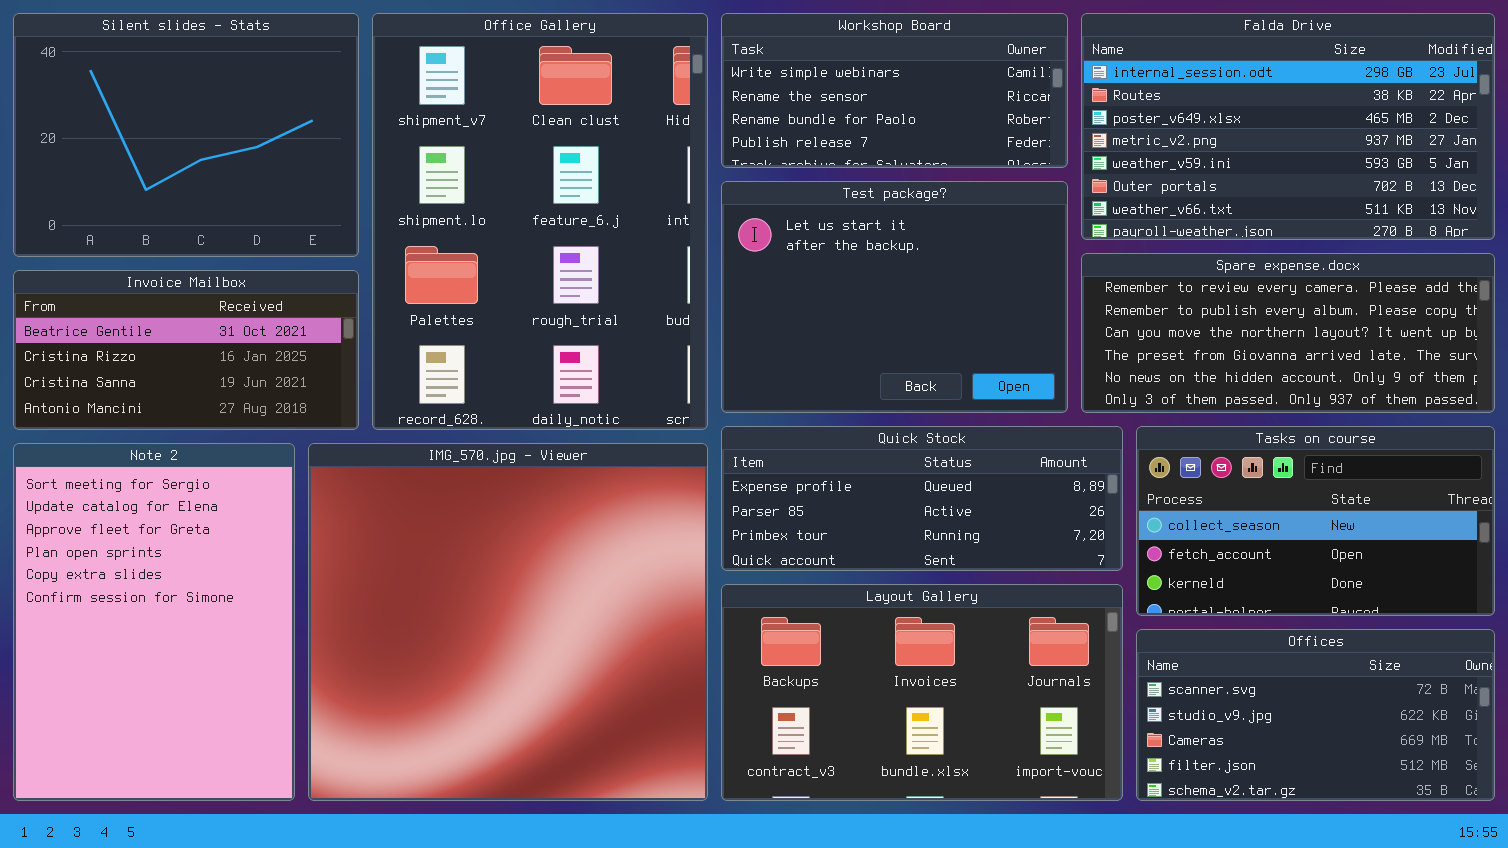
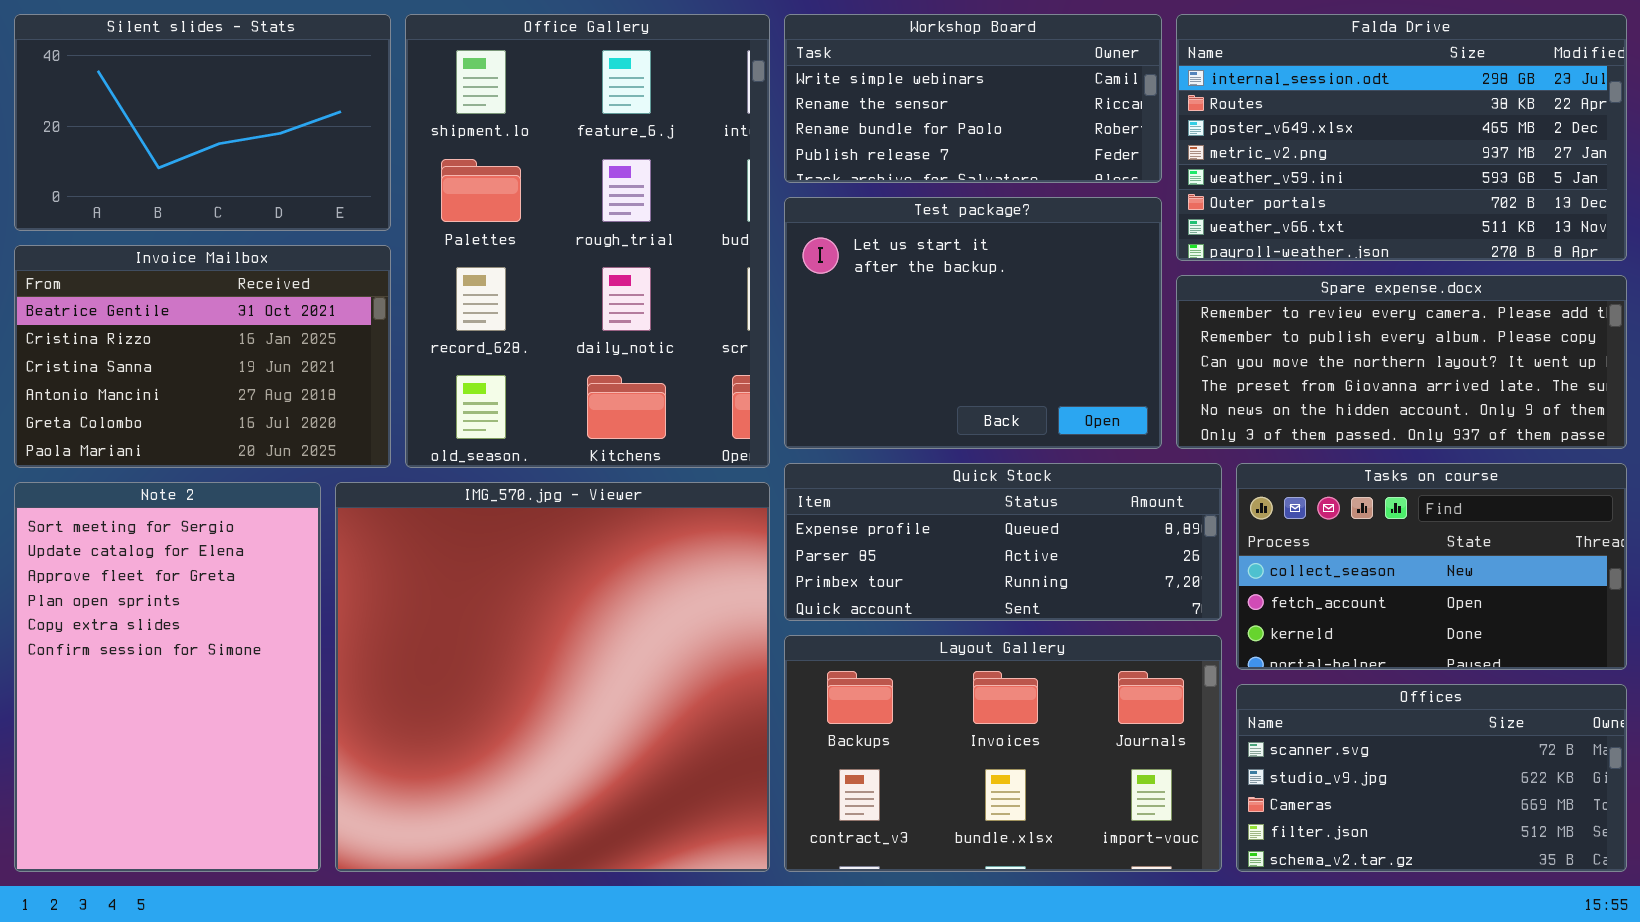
Silent slides - Stats: [13,13,359,257] -> [14,14,391,231], resized
Office Gallery: [372,13,708,430] -> [405,14,770,468], scrolled down 1 row
Invoice Mailbox: [13,270,359,430] -> [14,245,391,468], resized

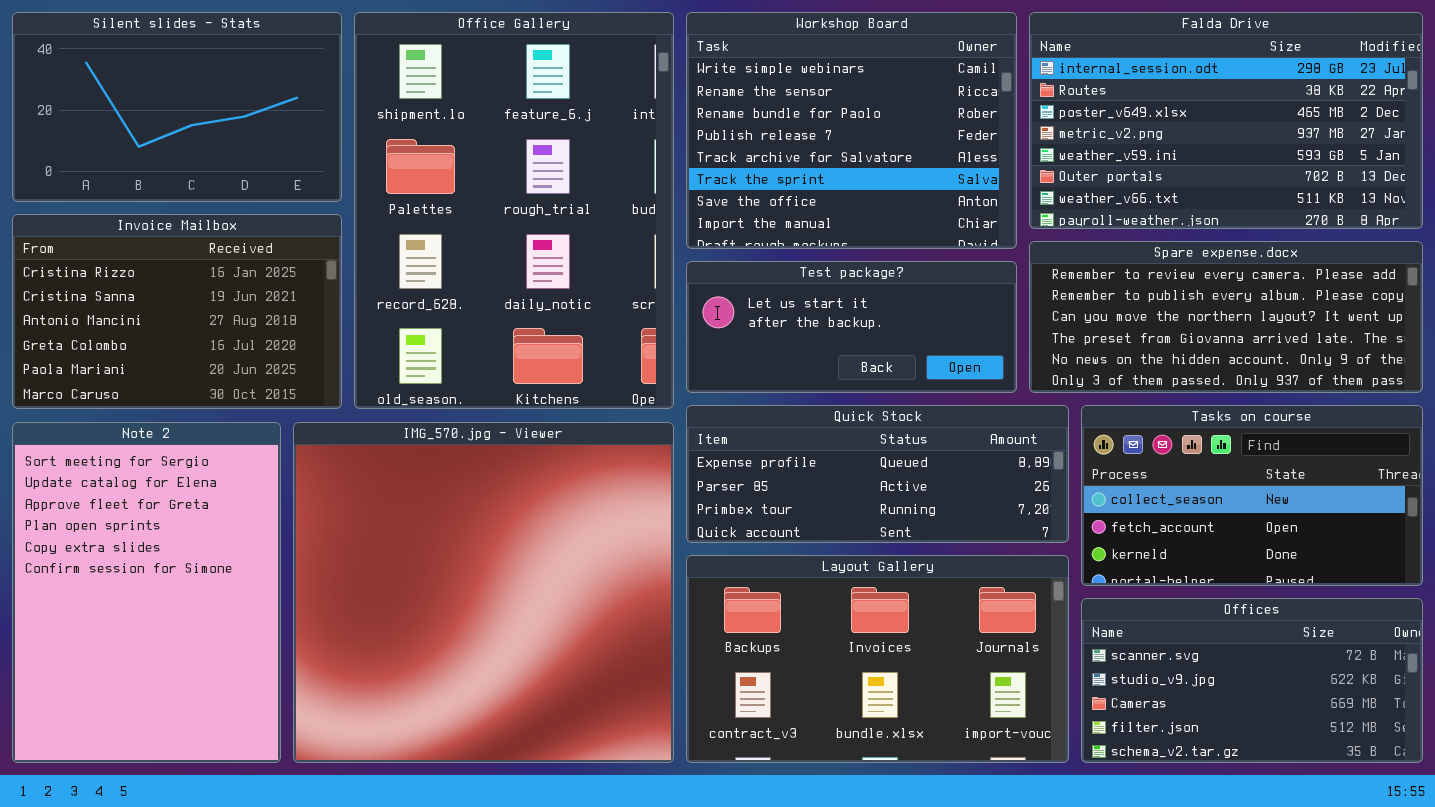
Workshop Board: [784,14,1162,183] -> [686,12,1017,249], resized
Test package?: [784,197,1162,449] -> [686,261,1017,393], resized
Invoice Mailbox: [14,245,391,468] -> [12,214,342,409], scrolled down 1 row

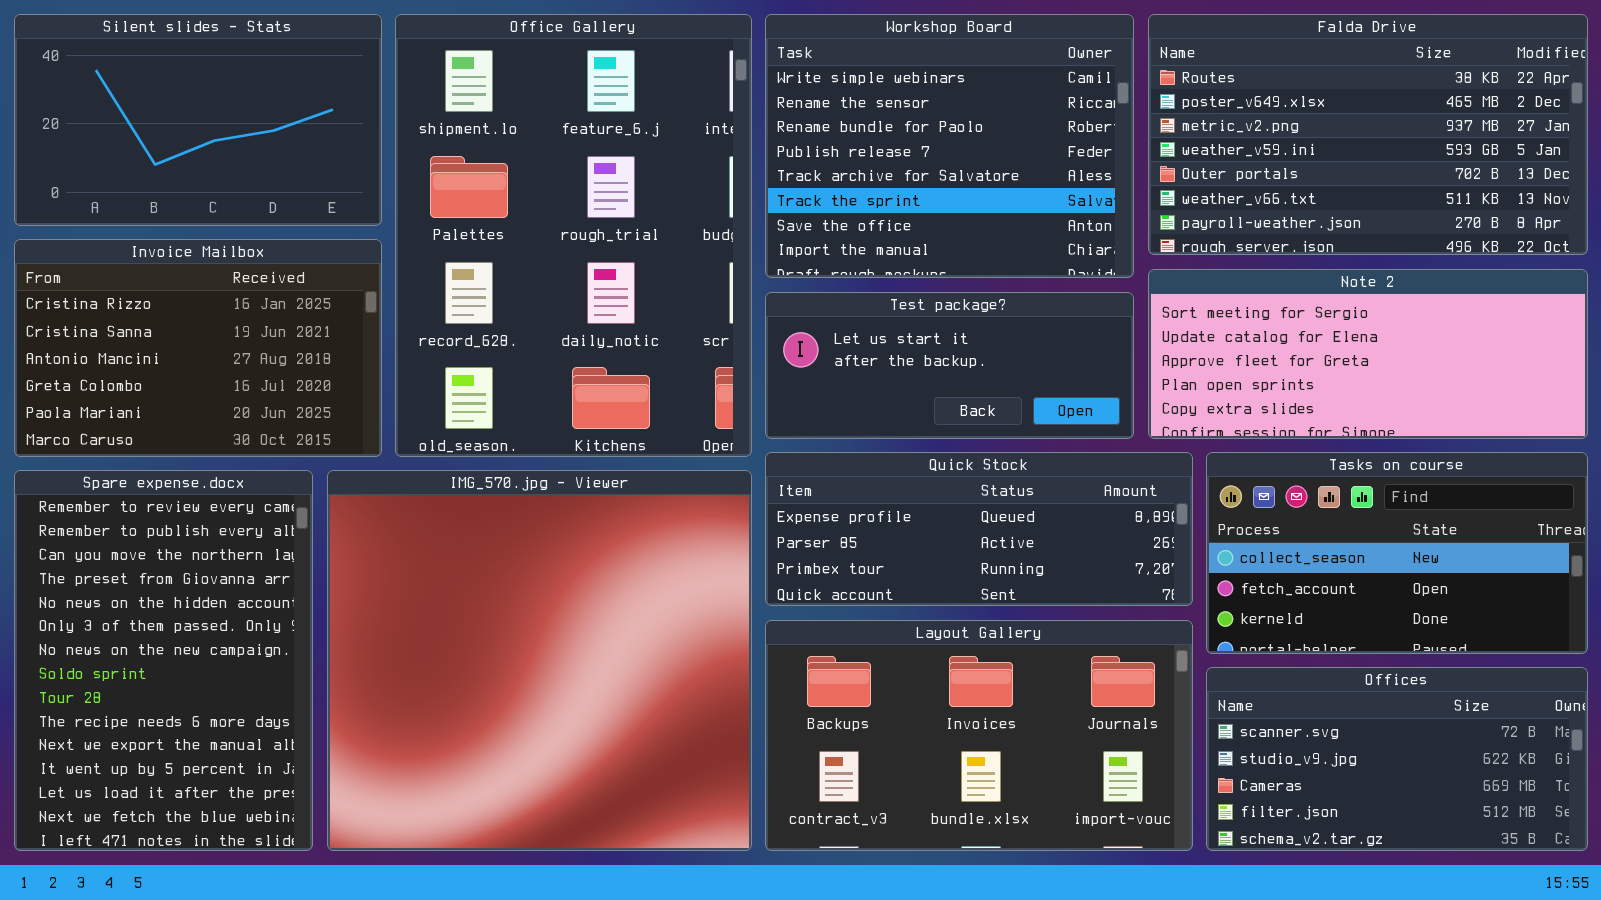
Falda Drive: [1029,12,1423,229] -> [1148,14,1588,255], scrolled down 1 row
Spare expense.docx: [1029,241,1423,393] -> [14,470,313,851], moved, resized
Note 2: [12,422,281,763] -> [1148,269,1588,439], moved, resized

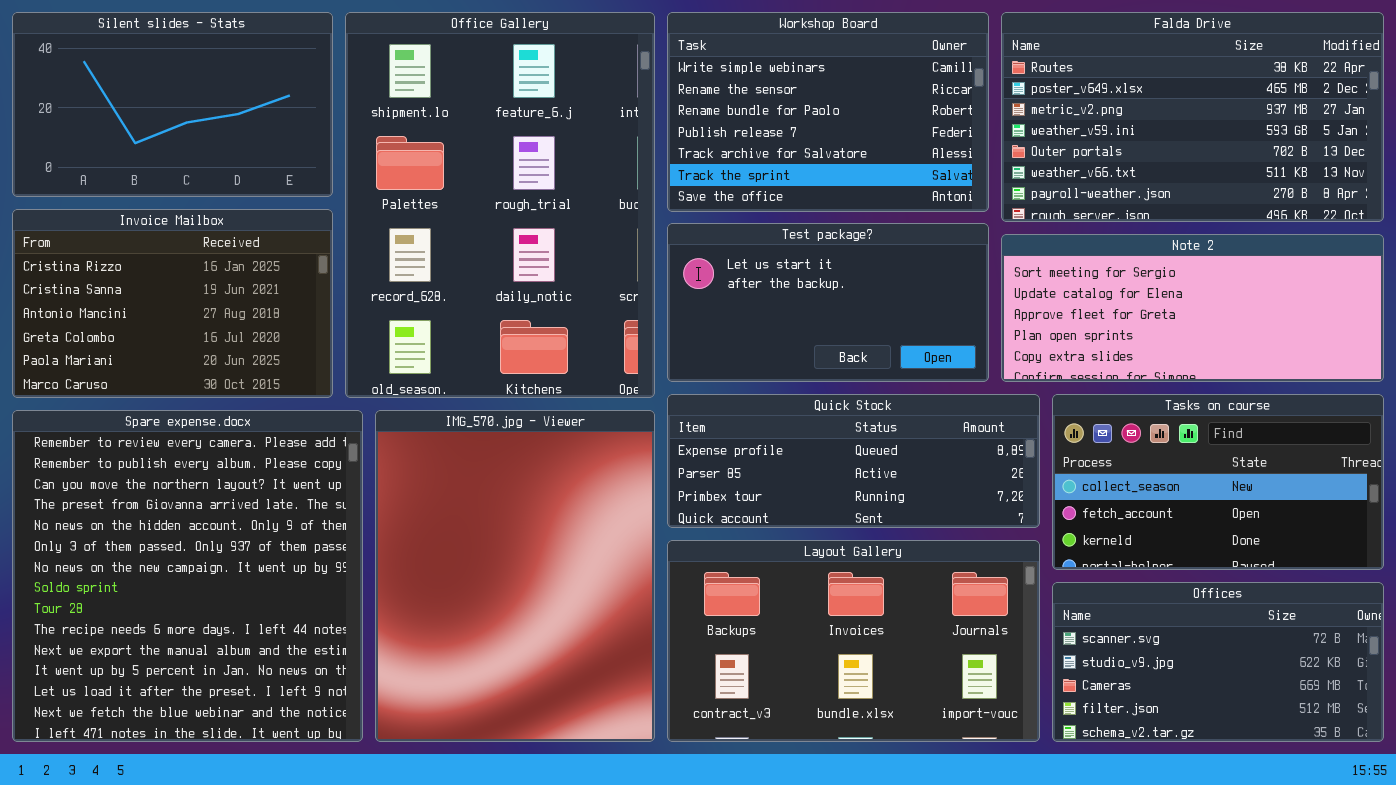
Workshop Board: [765,14,1134,278] -> [667,12,989,212], resized
Test package?: [765,292,1134,439] -> [667,223,989,382], resized
Spare expense.docx: [14,470,313,851] -> [12,410,363,742], resized
IMG_570.jpg - Viewer: [327,470,752,851] -> [375,410,655,742], resized

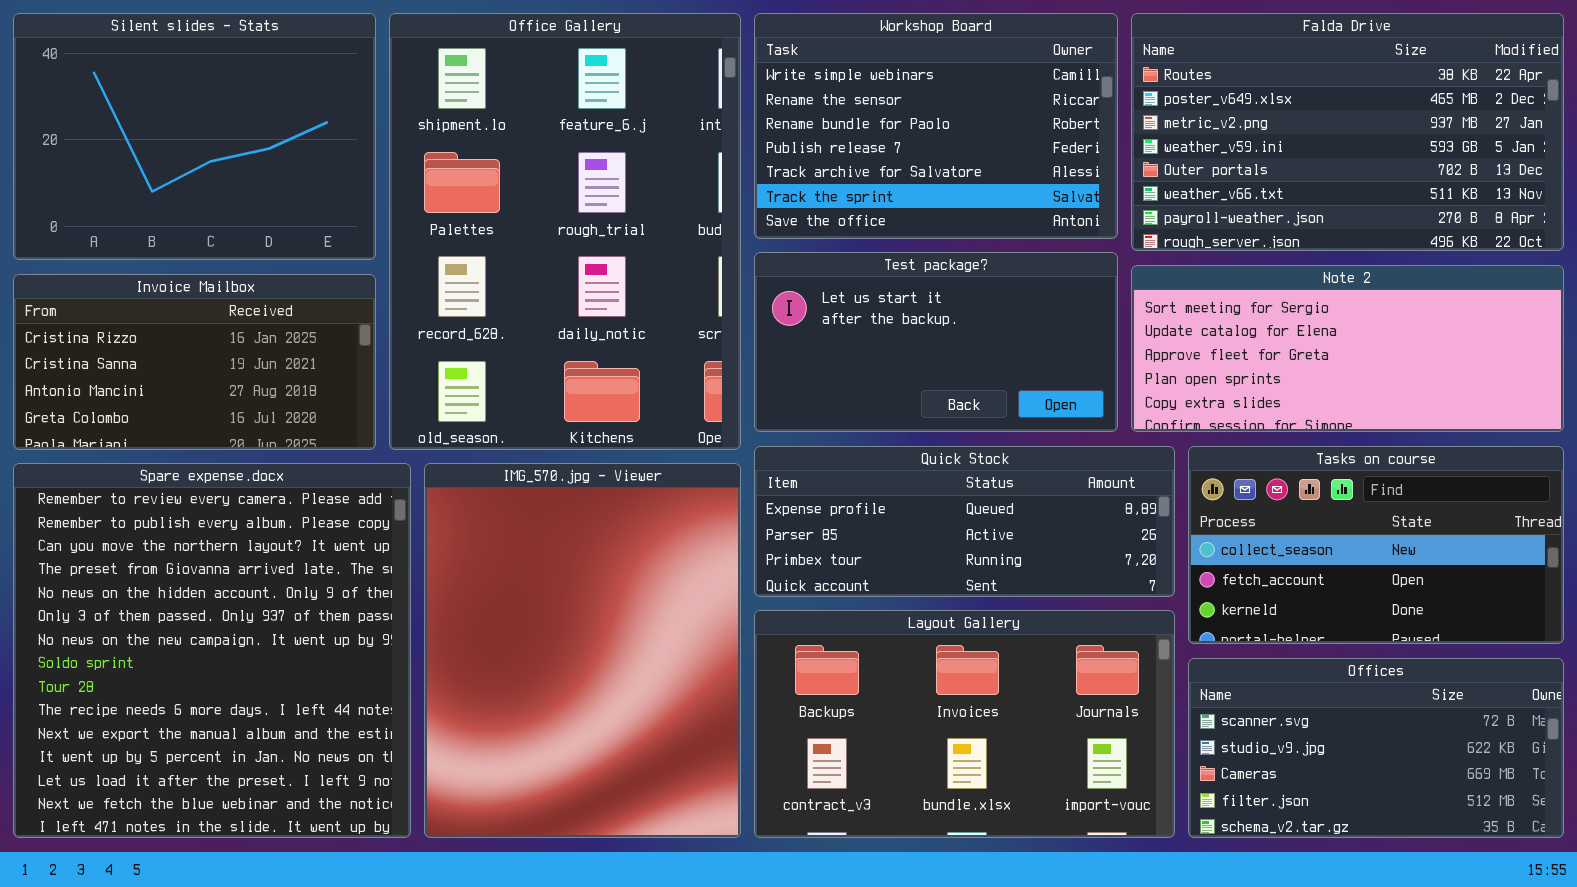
Silent slides - Stats: [12,12,333,197] -> [13,13,376,260], resized
Invoice Mailbox: [12,209,333,398] -> [13,274,376,450], resized

